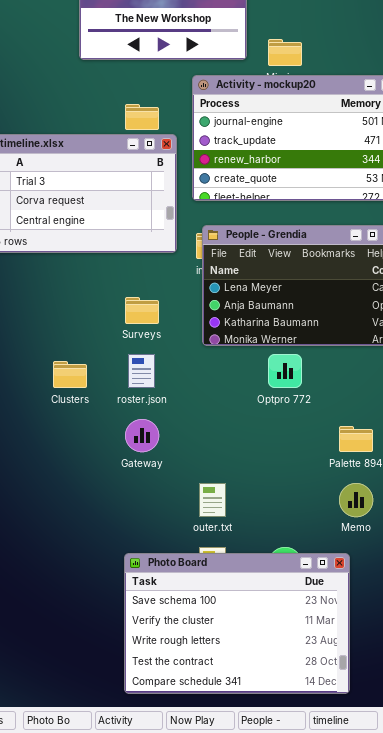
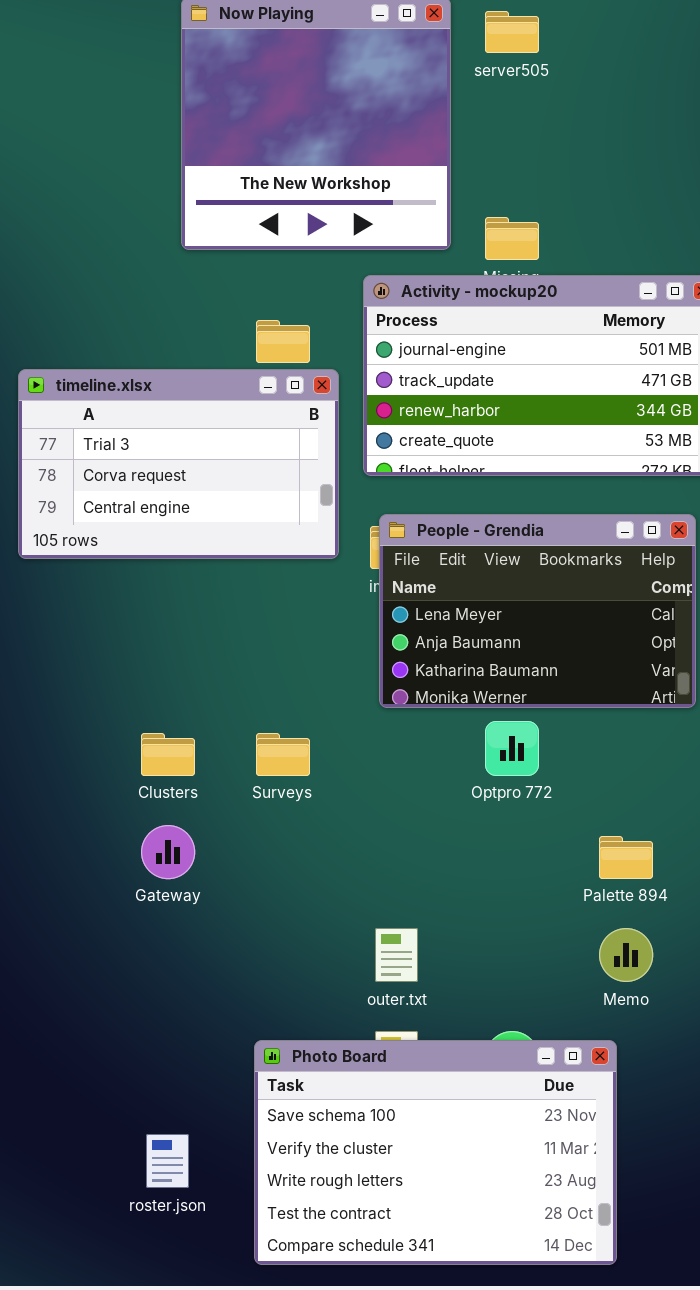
Surveys: [125,297,159,324] -> [256,733,310,776], moved
roster.json: [128,354,155,388] -> [146,1134,189,1188], moved
Gateway: [125,419,159,452] -> [141,825,195,879], moved

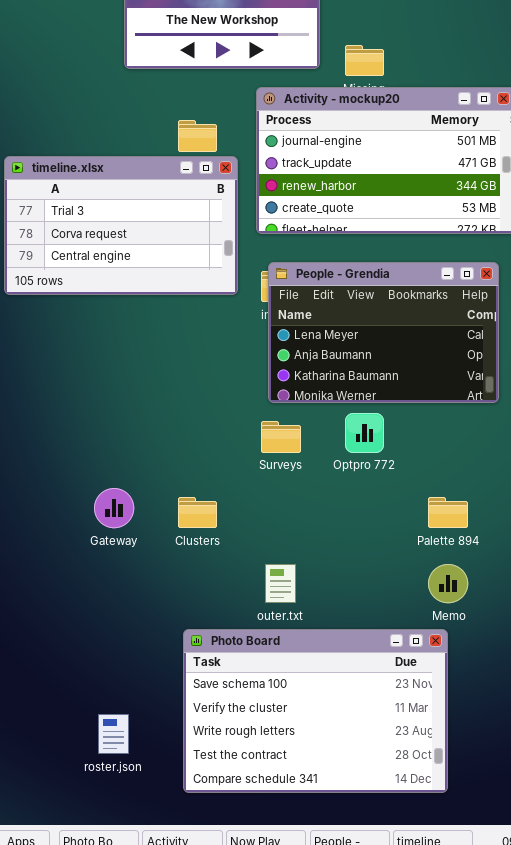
Clusters: [141,733,195,776] -> [178,497,217,528], moved
Surveys: [256,733,310,776] -> [261,421,301,453], moved
Photo Board: [254,1040,617,1265] -> [183,629,448,793], moved

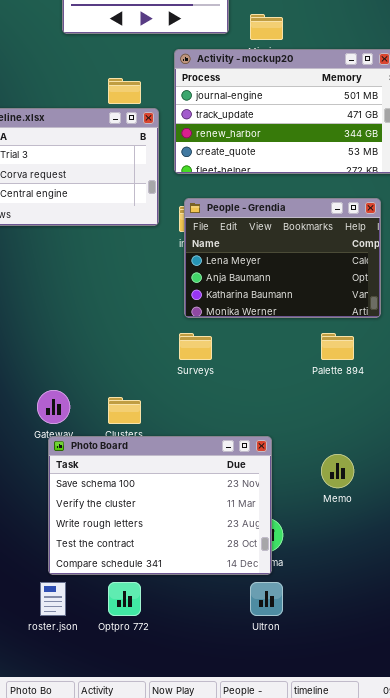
Optpro 772: [345,413,384,453] -> [108,582,141,616], moved
Palette 894: [428,497,468,528] -> [321,333,354,360], moved
Photo Board: [183,629,448,793] -> [48,436,272,575], moved

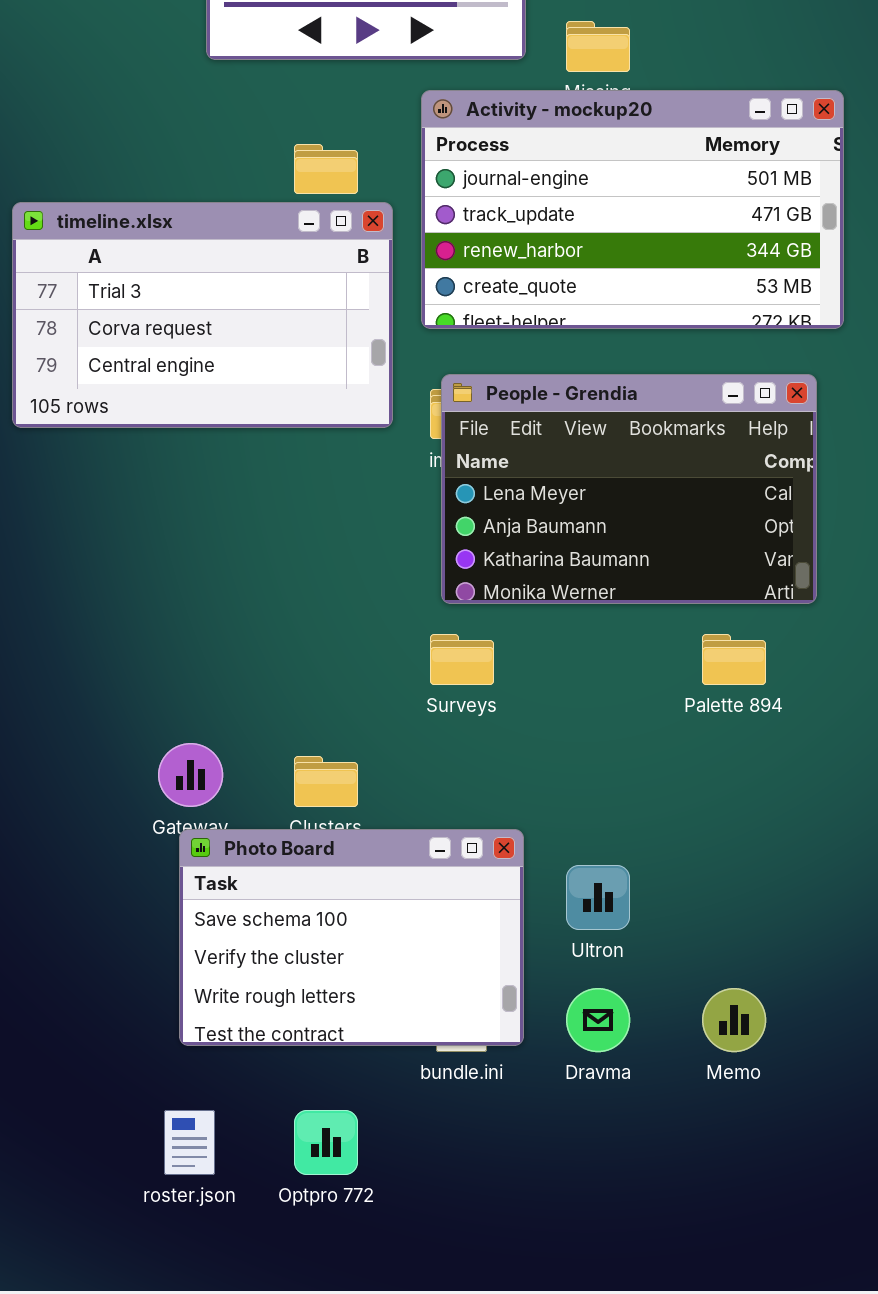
Photo Board: [48,436,272,575] -> [179,829,524,1046], resized
Memo: [321,454,354,488] -> [702,988,766,1052], moved
Ultron: [250,582,283,616] -> [566,865,630,930], moved

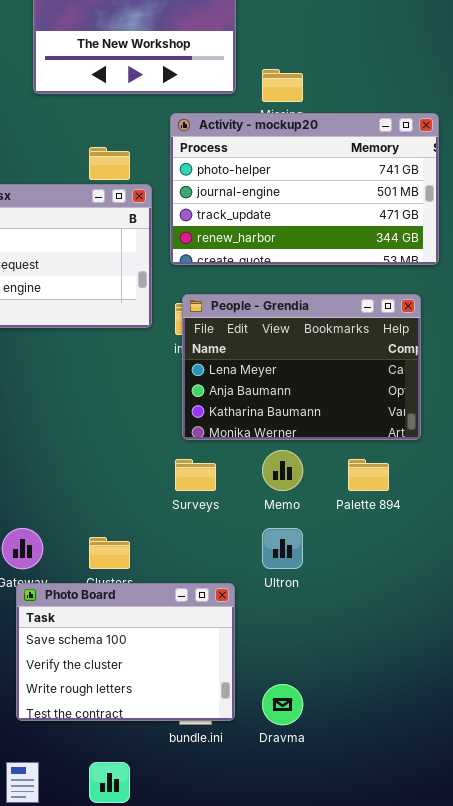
Activity - mockup20: [421,90,844,329] -> [170,113,439,265], scrolled up 1 row
Ultron: [566,865,630,930] -> [262,528,303,569], moved
Memo: [702,988,766,1052] -> [262,450,303,491], moved

